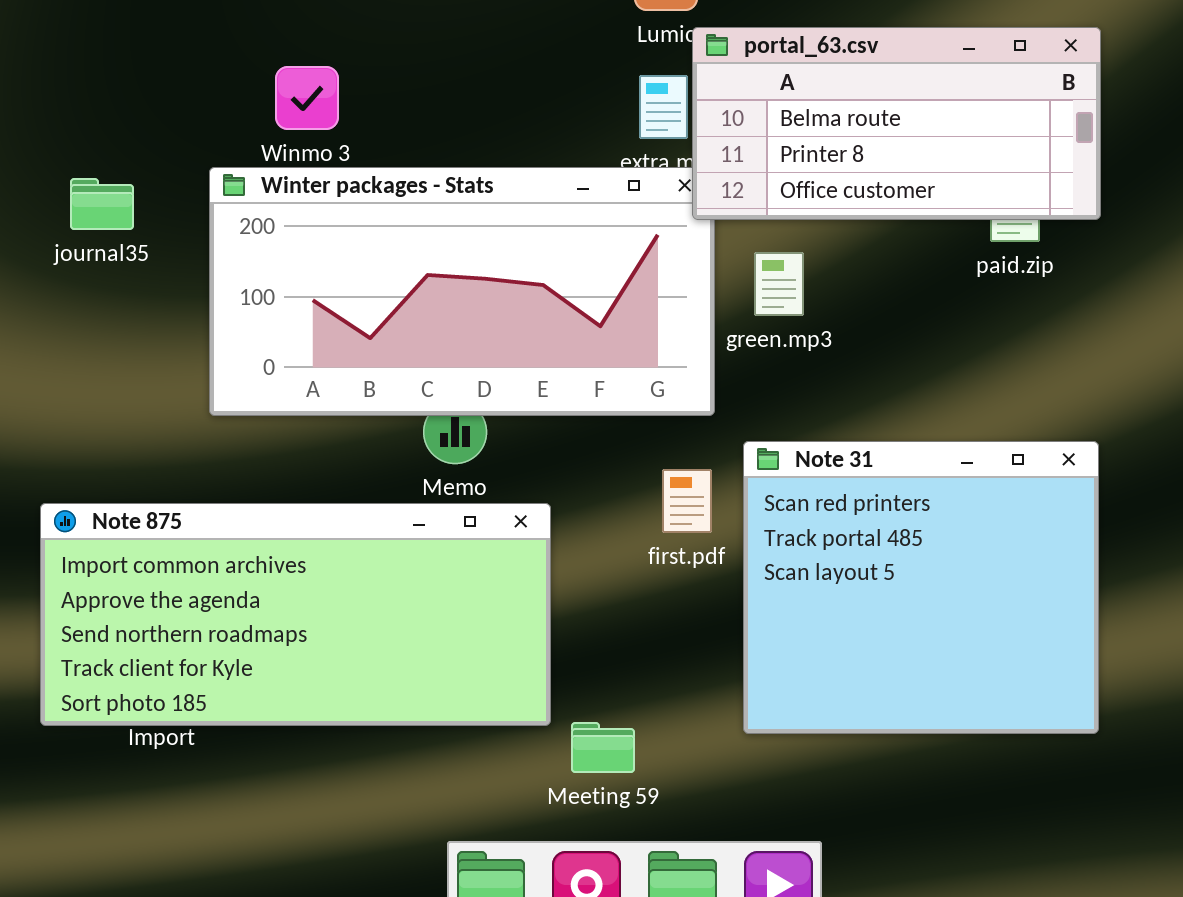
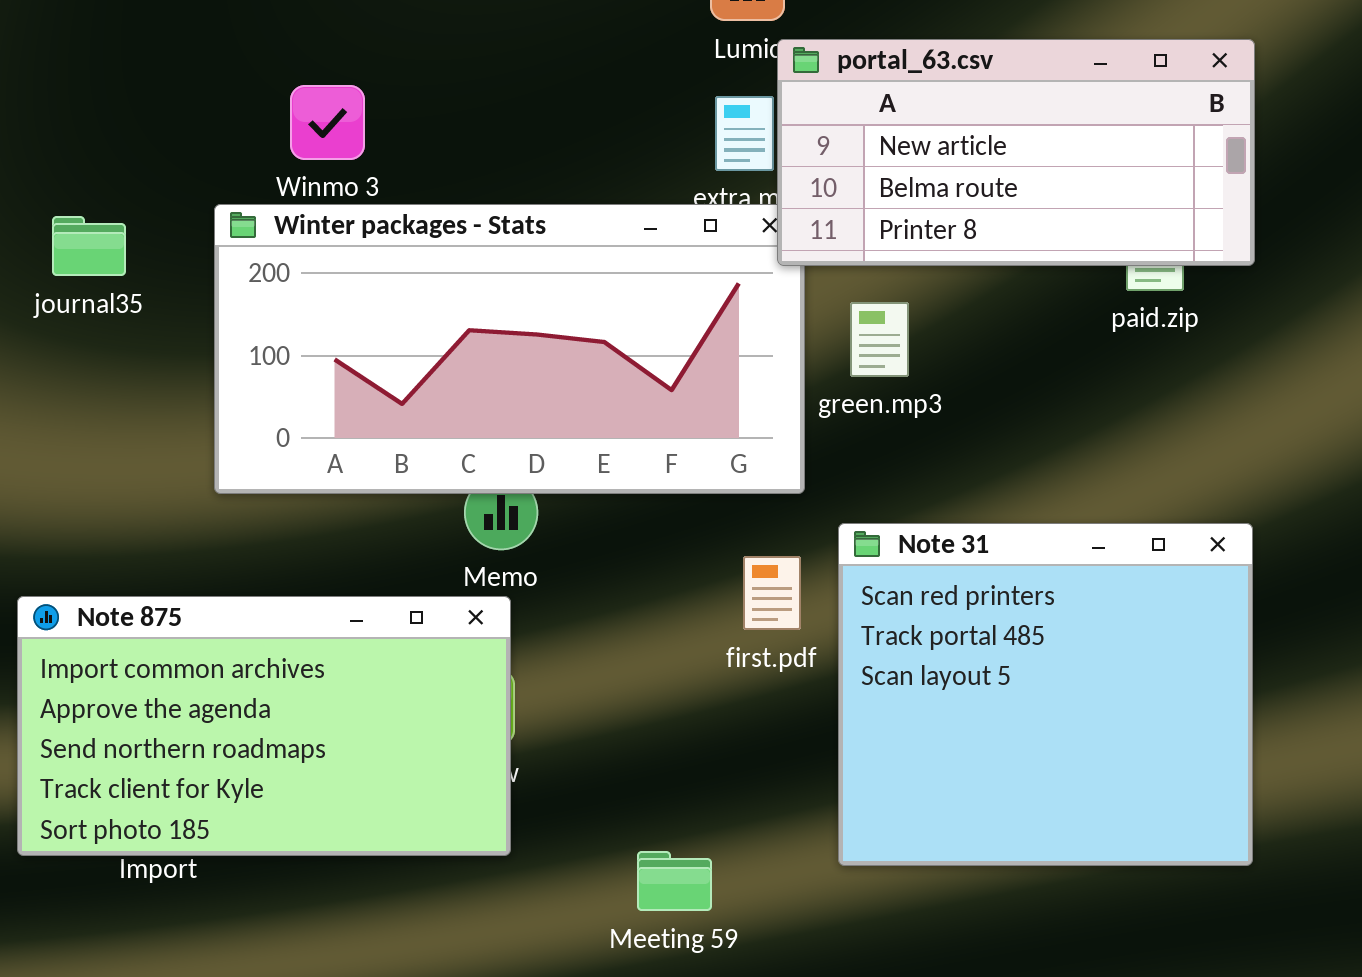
portal_63.csv: [692,27,1101,220] -> [777,39,1255,266], scrolled up 1 row
Note 875: [40,503,551,726] -> [17,596,511,856], resized

